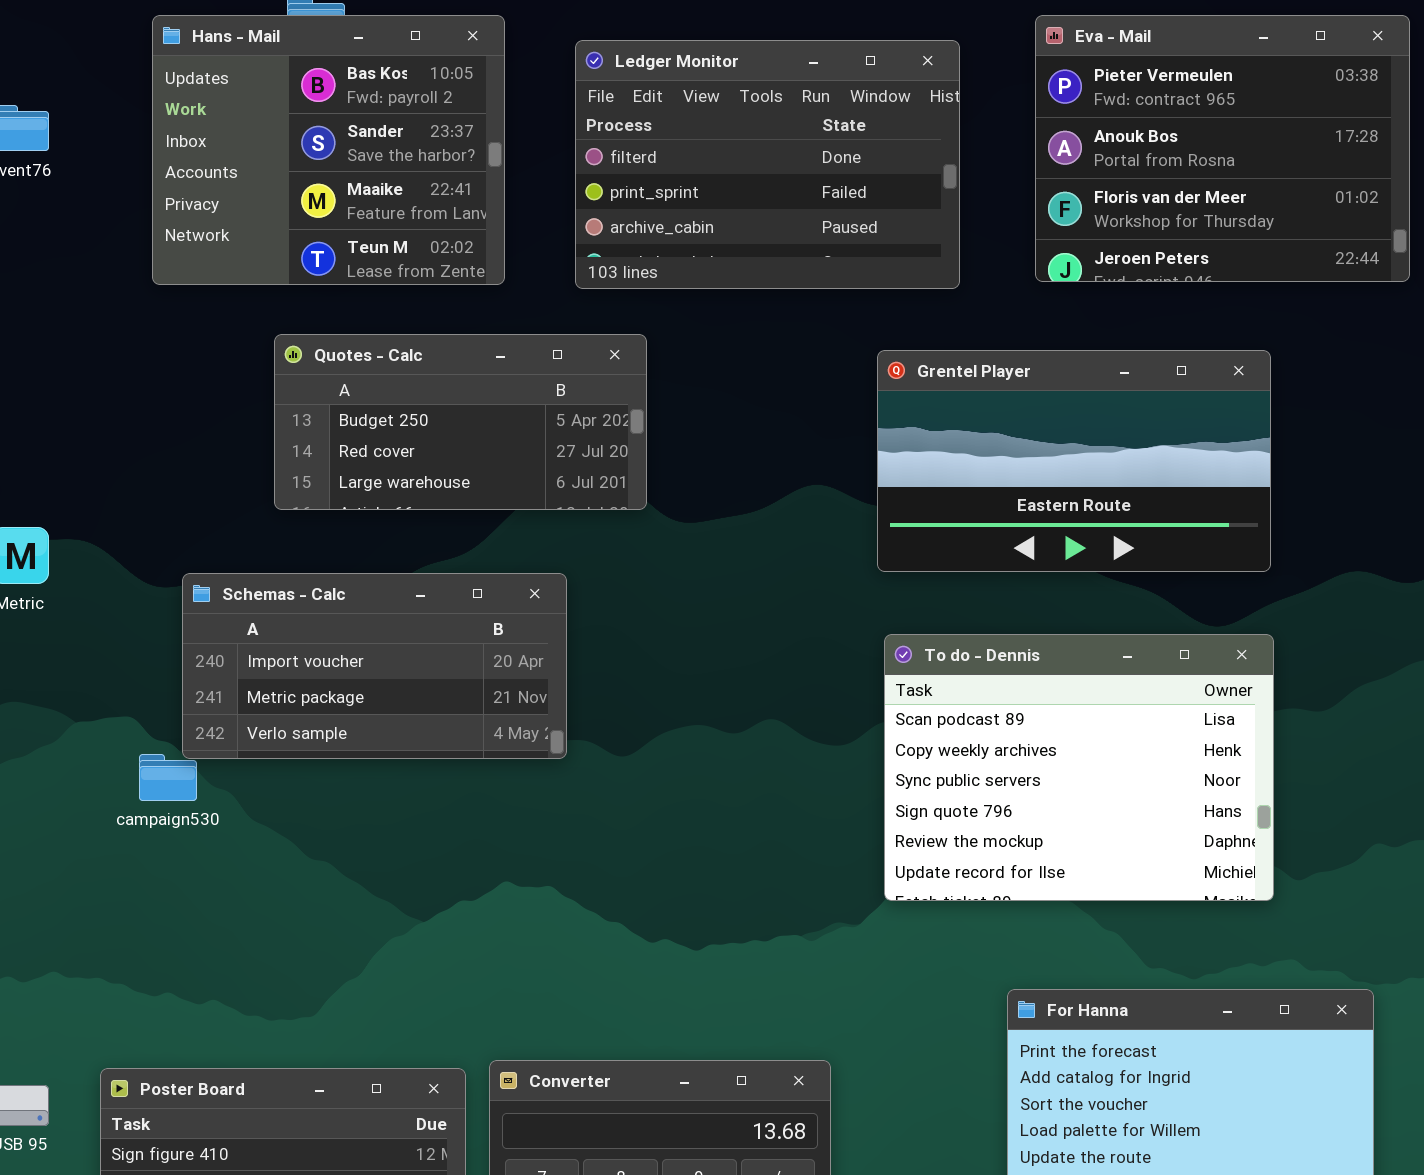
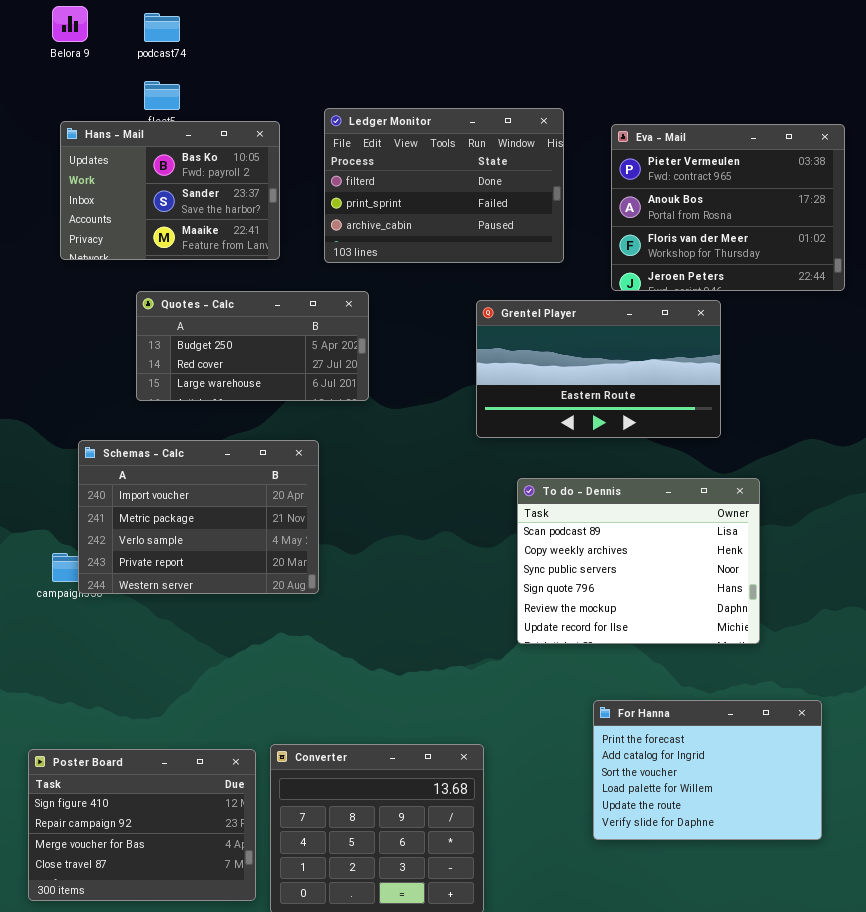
Hans - Mail: [152,15,505,285] -> [60,121,280,260], resized
Eva - Mail: [1035,15,1410,282] -> [611,124,845,291], moved
Grentel Player: [877,350,1271,572] -> [476,300,721,438], moved
Schemas - Calc: [182,573,567,759] -> [78,440,319,594], resized

